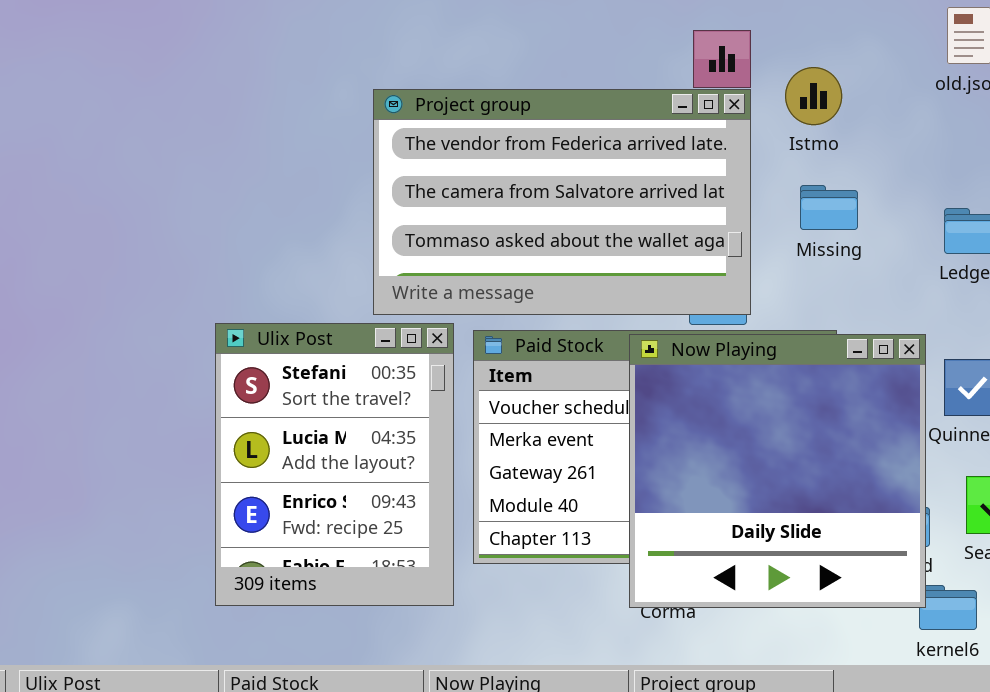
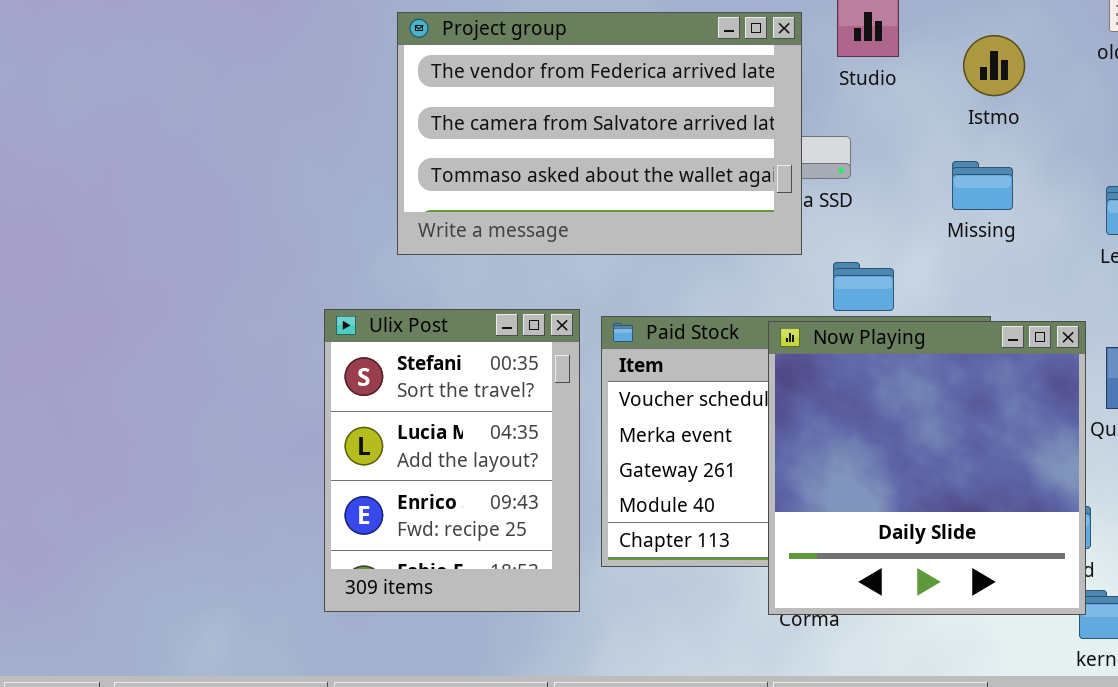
Istmo: [785,67,842,125] -> [963,35,1025,96], moved
Project group: [373,89,751,315] -> [397,12,802,255], moved

